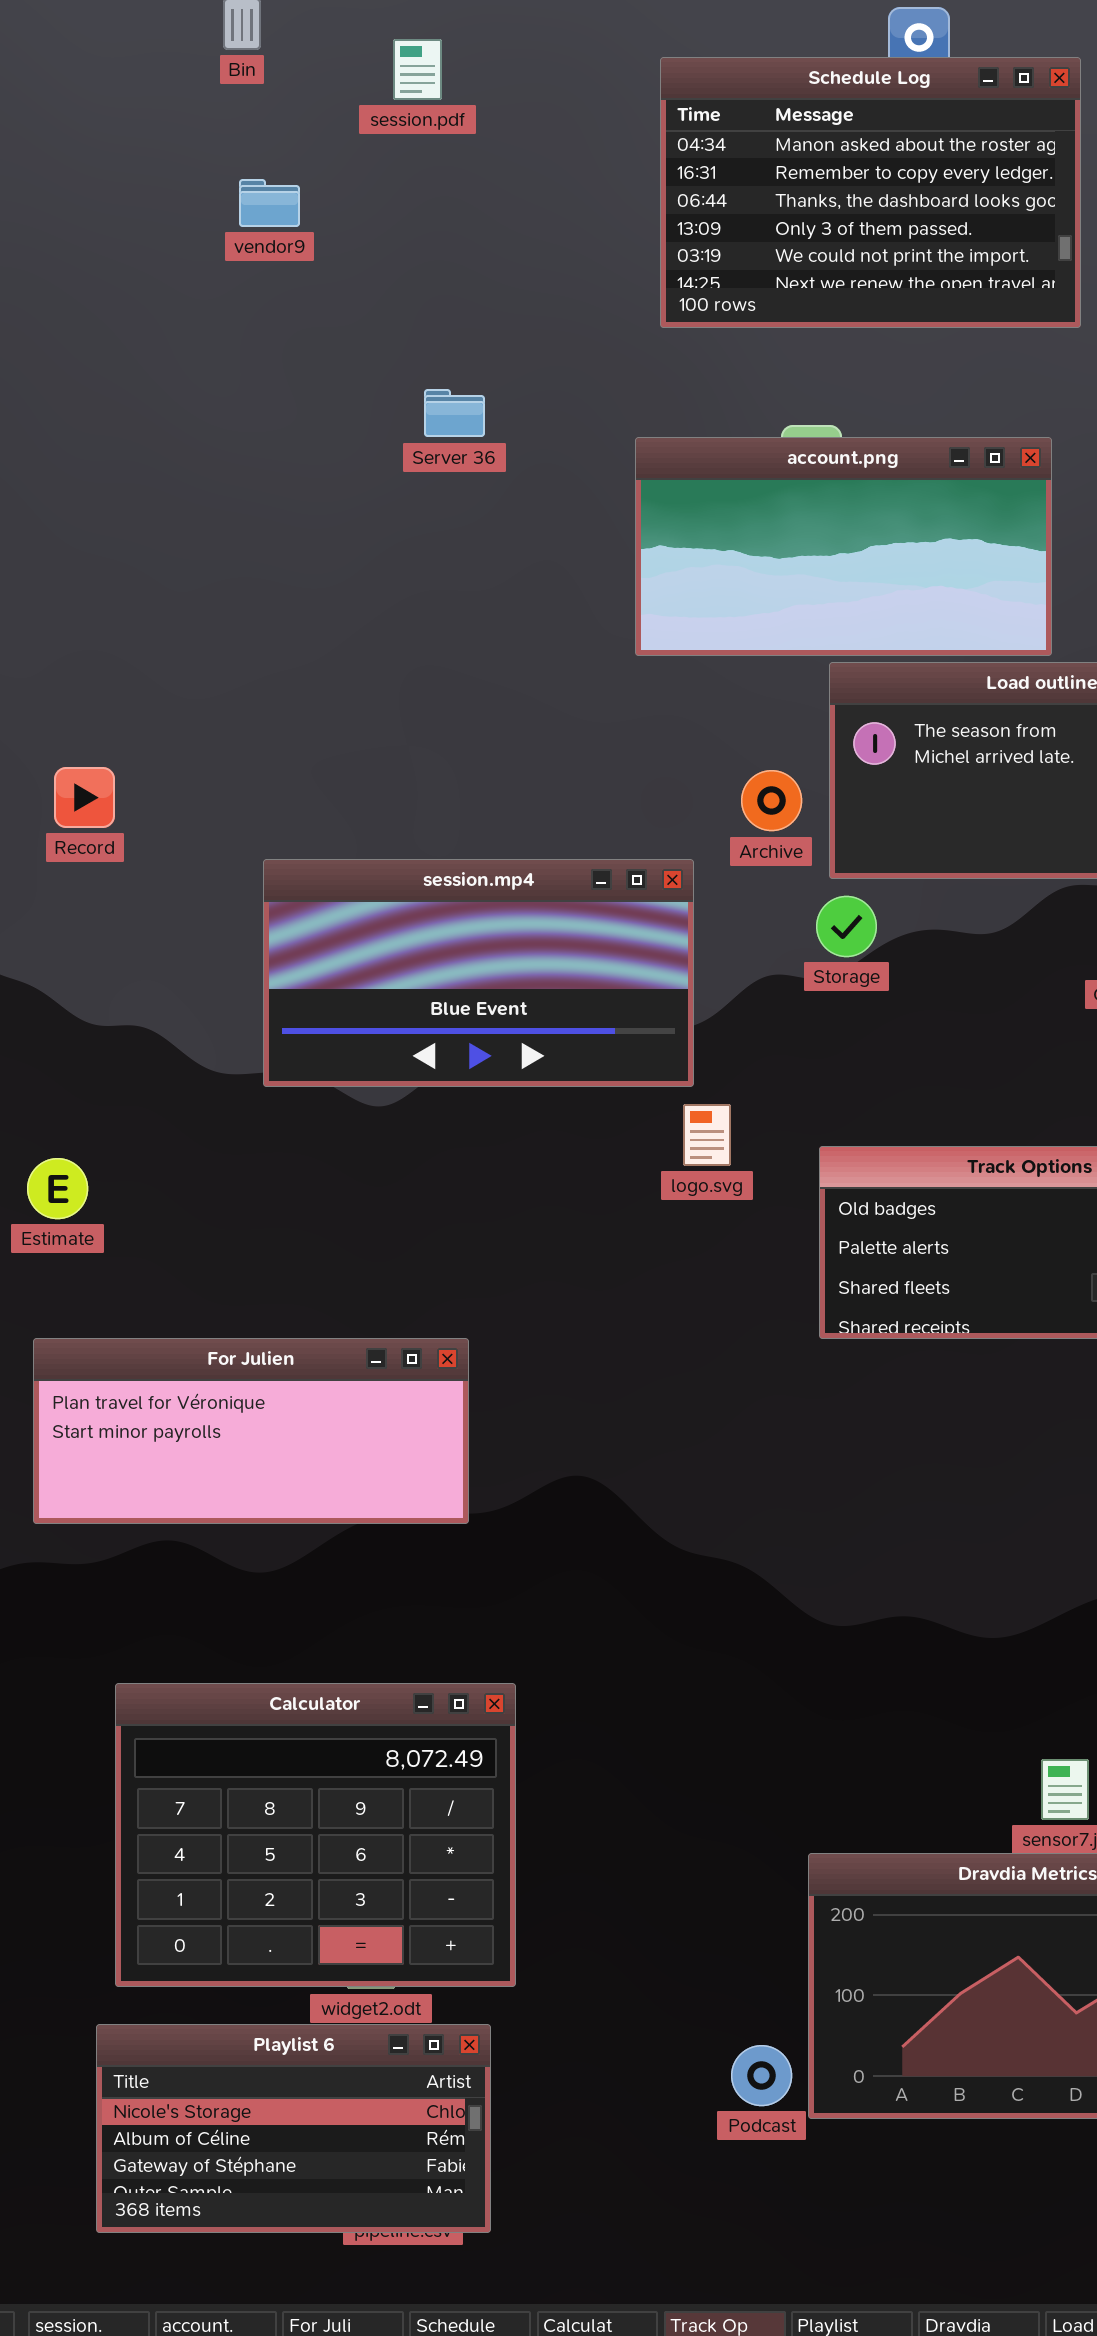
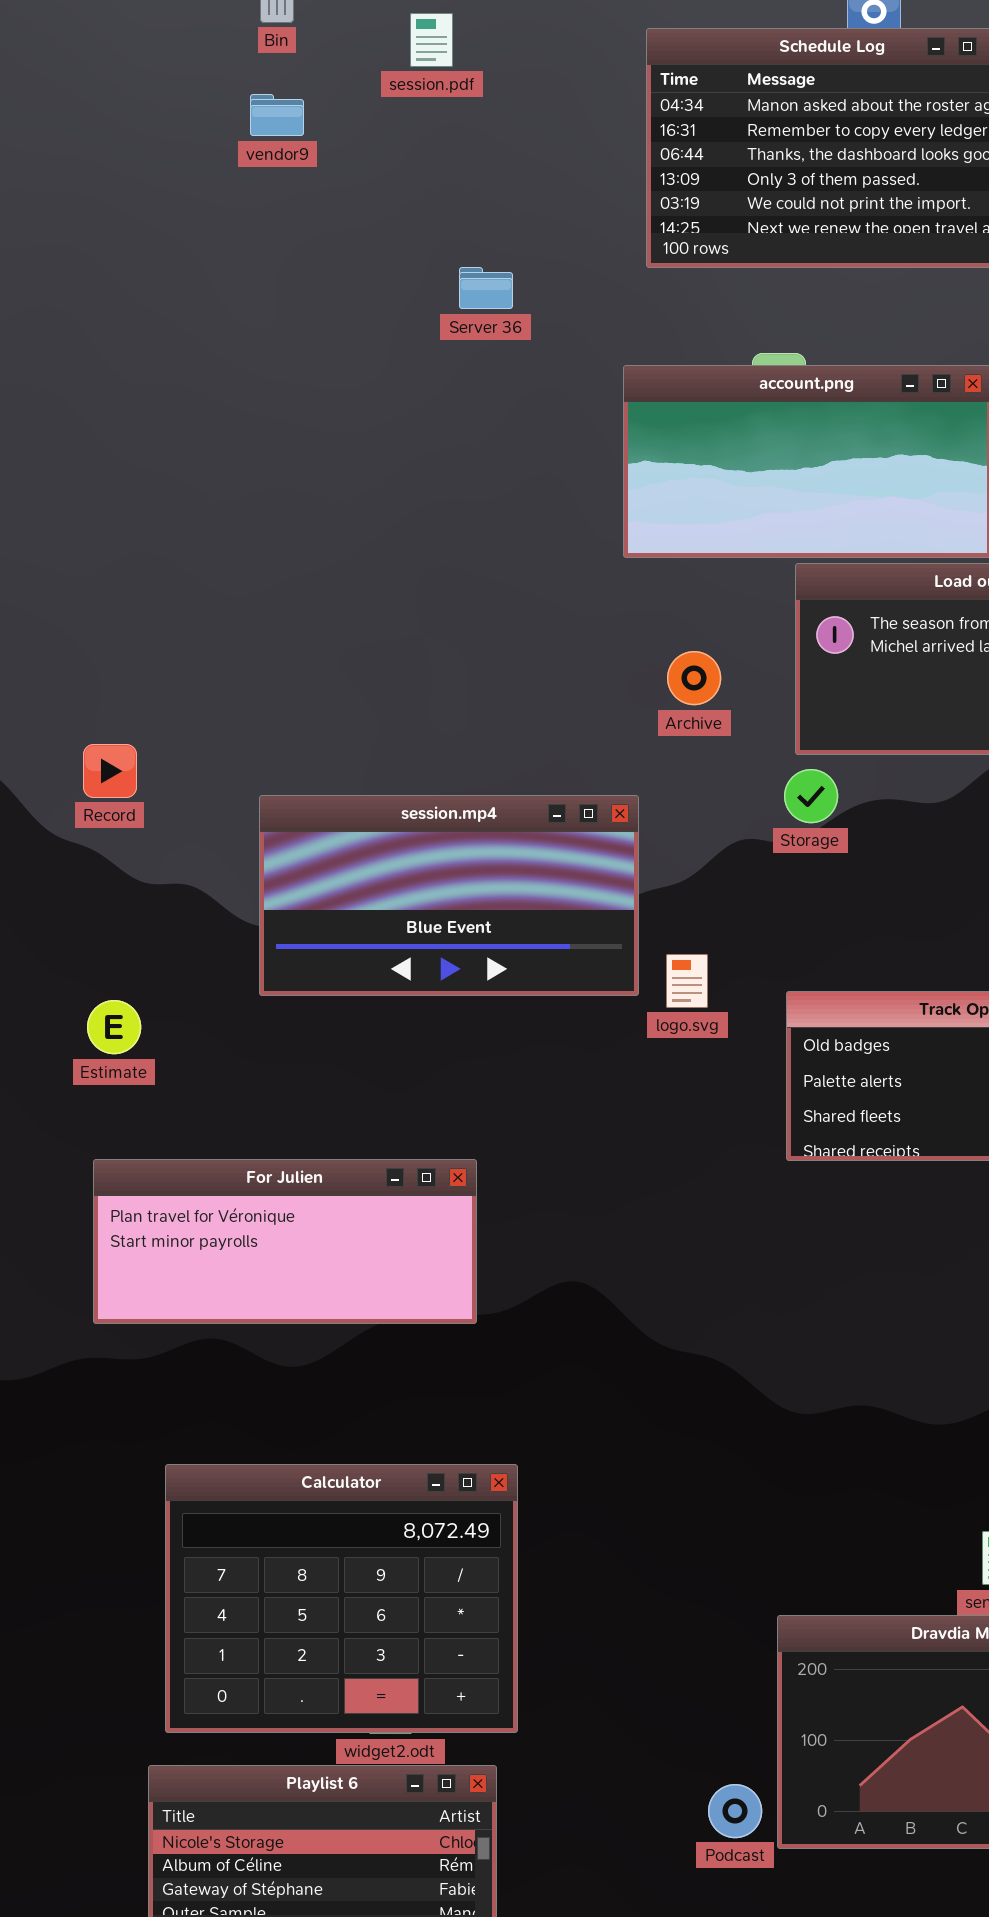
vendor9: [239,179,300,227] -> [250,94,304,136], moved
Server 36: [424,389,485,437] -> [459,267,513,309], moved
Record: [54,767,115,828] -> [83,744,137,798], moved
Archive: [741,770,802,831] -> [667,651,721,705], moved
session.mp4: [263,859,694,1087] -> [259,795,639,996], moved

